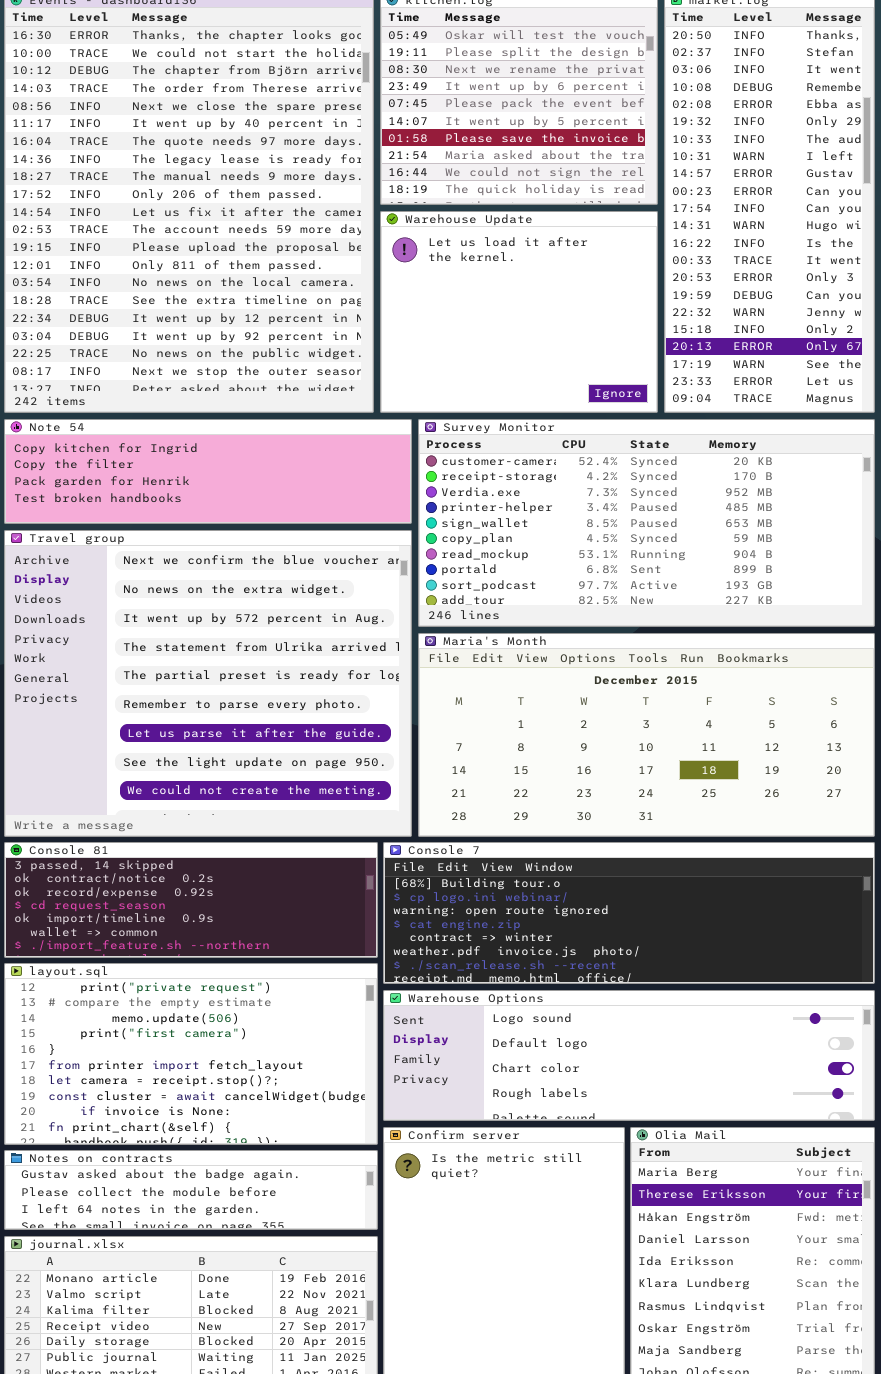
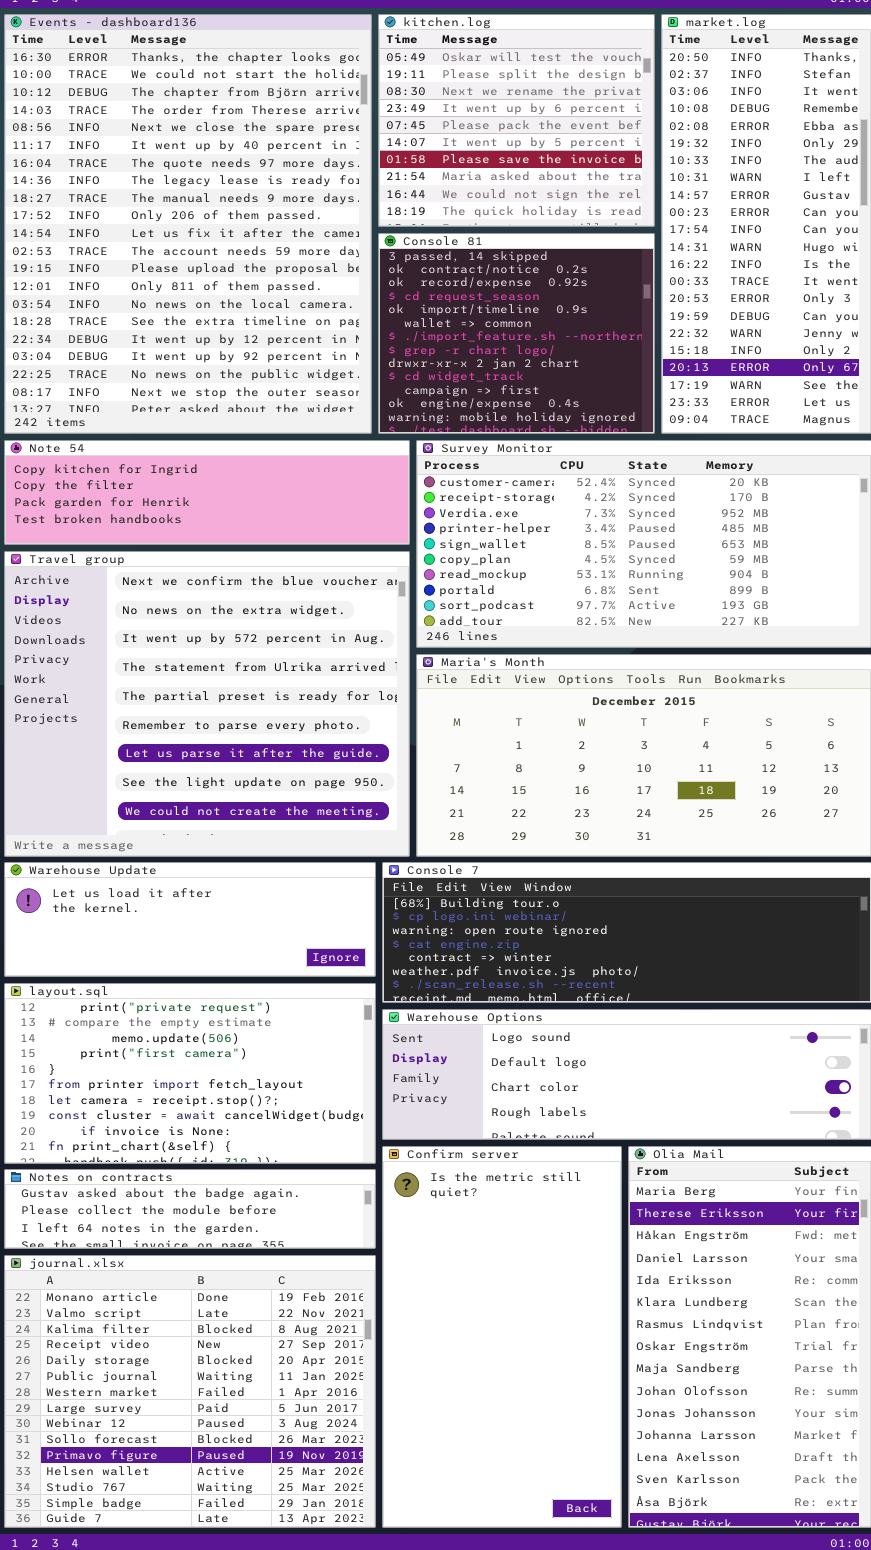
Warehouse Update: [380,211,658,413] -> [4,862,376,977], moved, resized
Console 81: [4,842,378,958] -> [378,233,655,434], moved, resized

